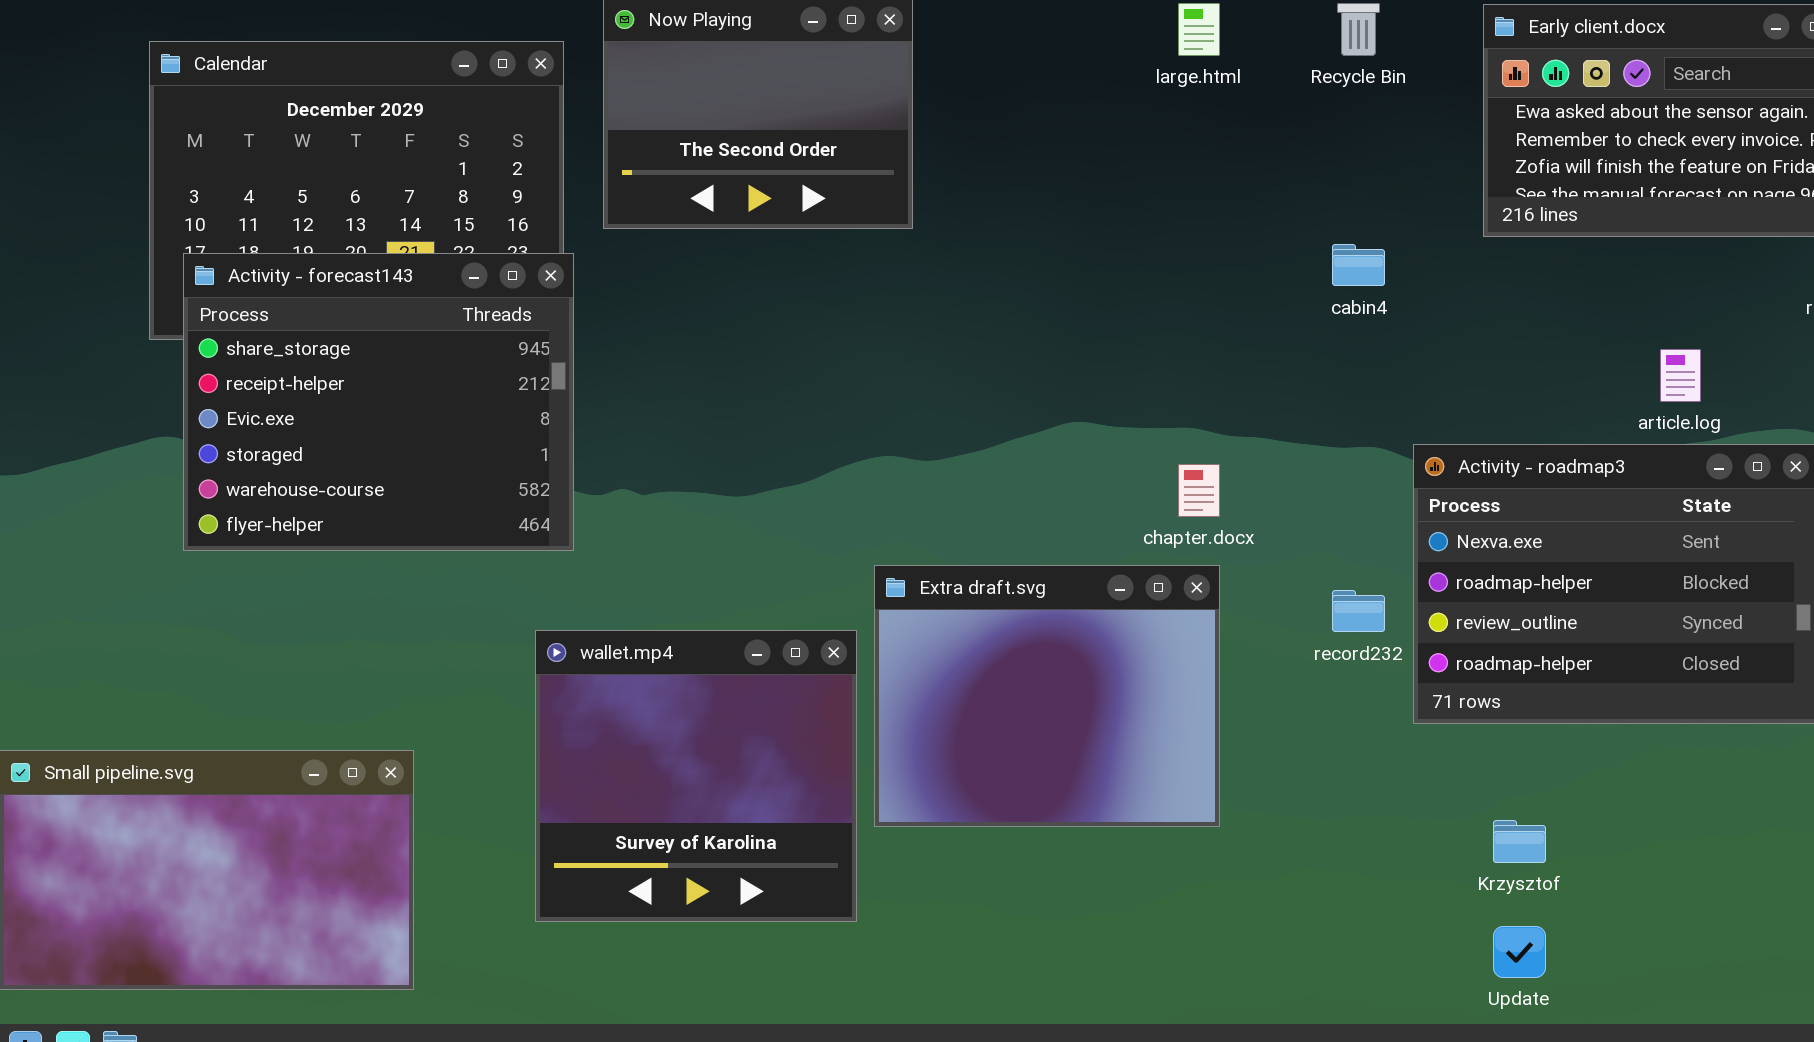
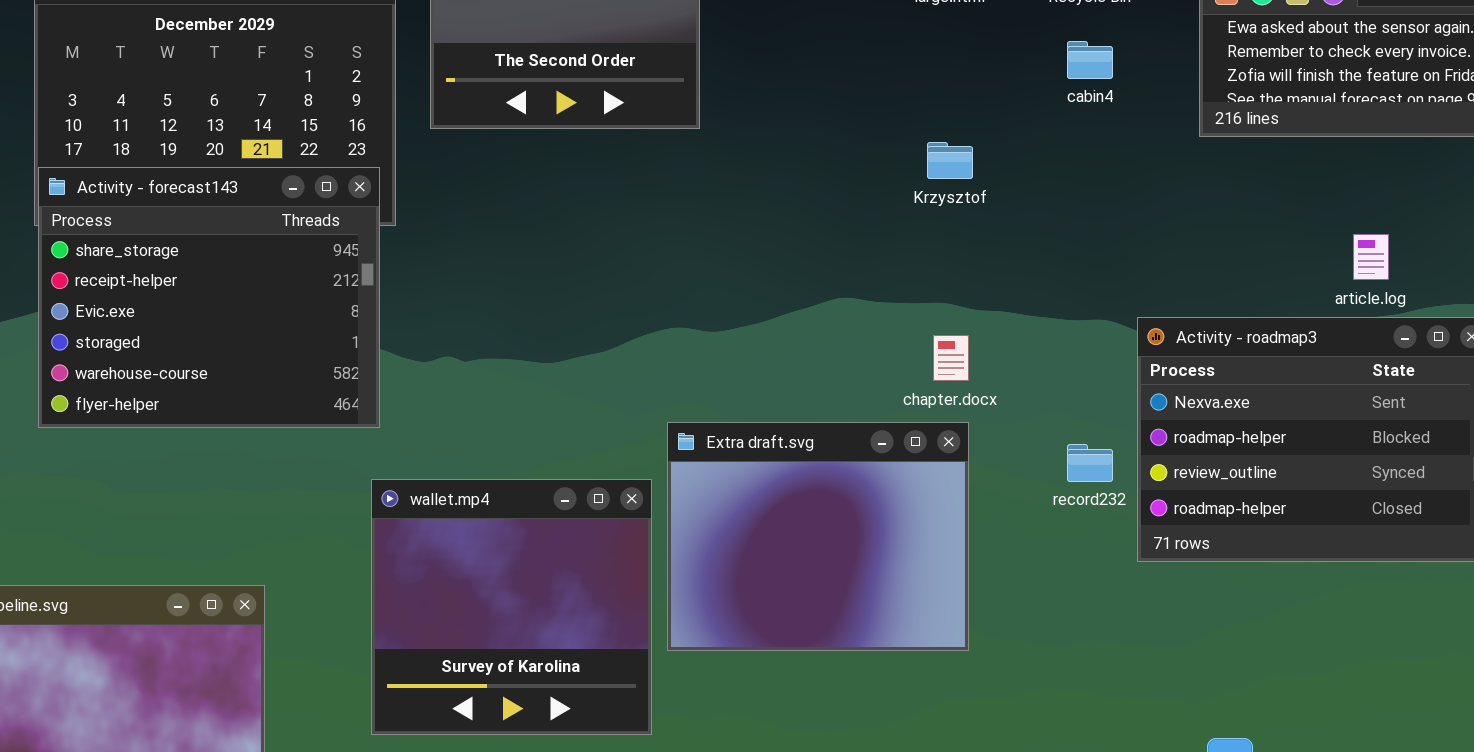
cabin4: [1332,244,1385,286] -> [1067,41,1113,79], moved
Activity - forecast143: [183,253,574,551] -> [38,167,380,428], moved
Krzysztof: [1493,820,1546,863] -> [927,142,973,179], moved

